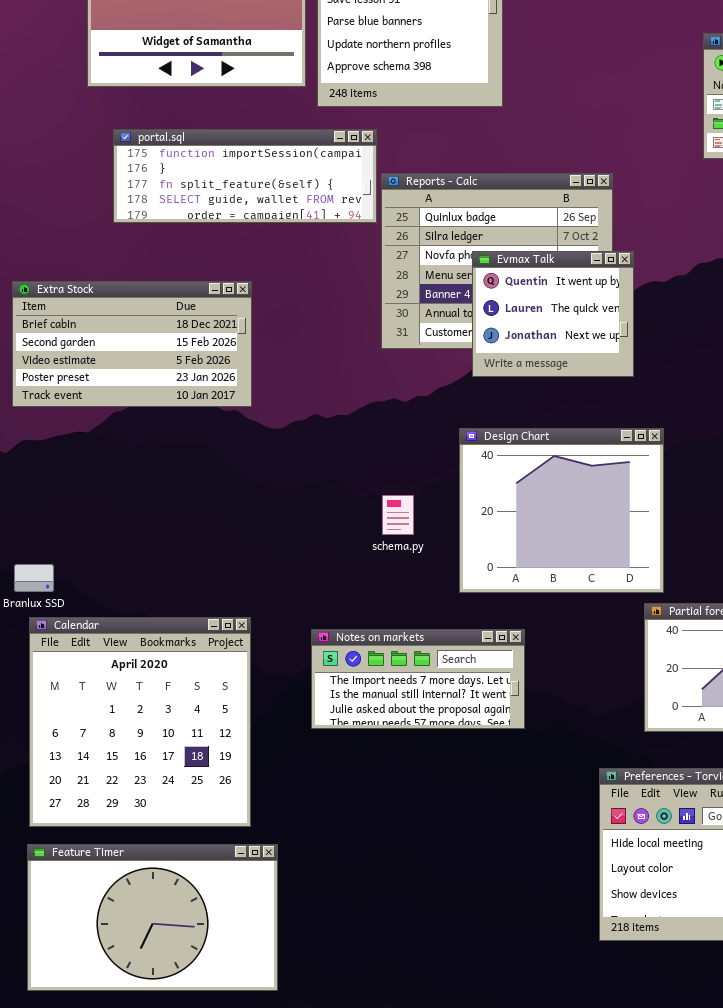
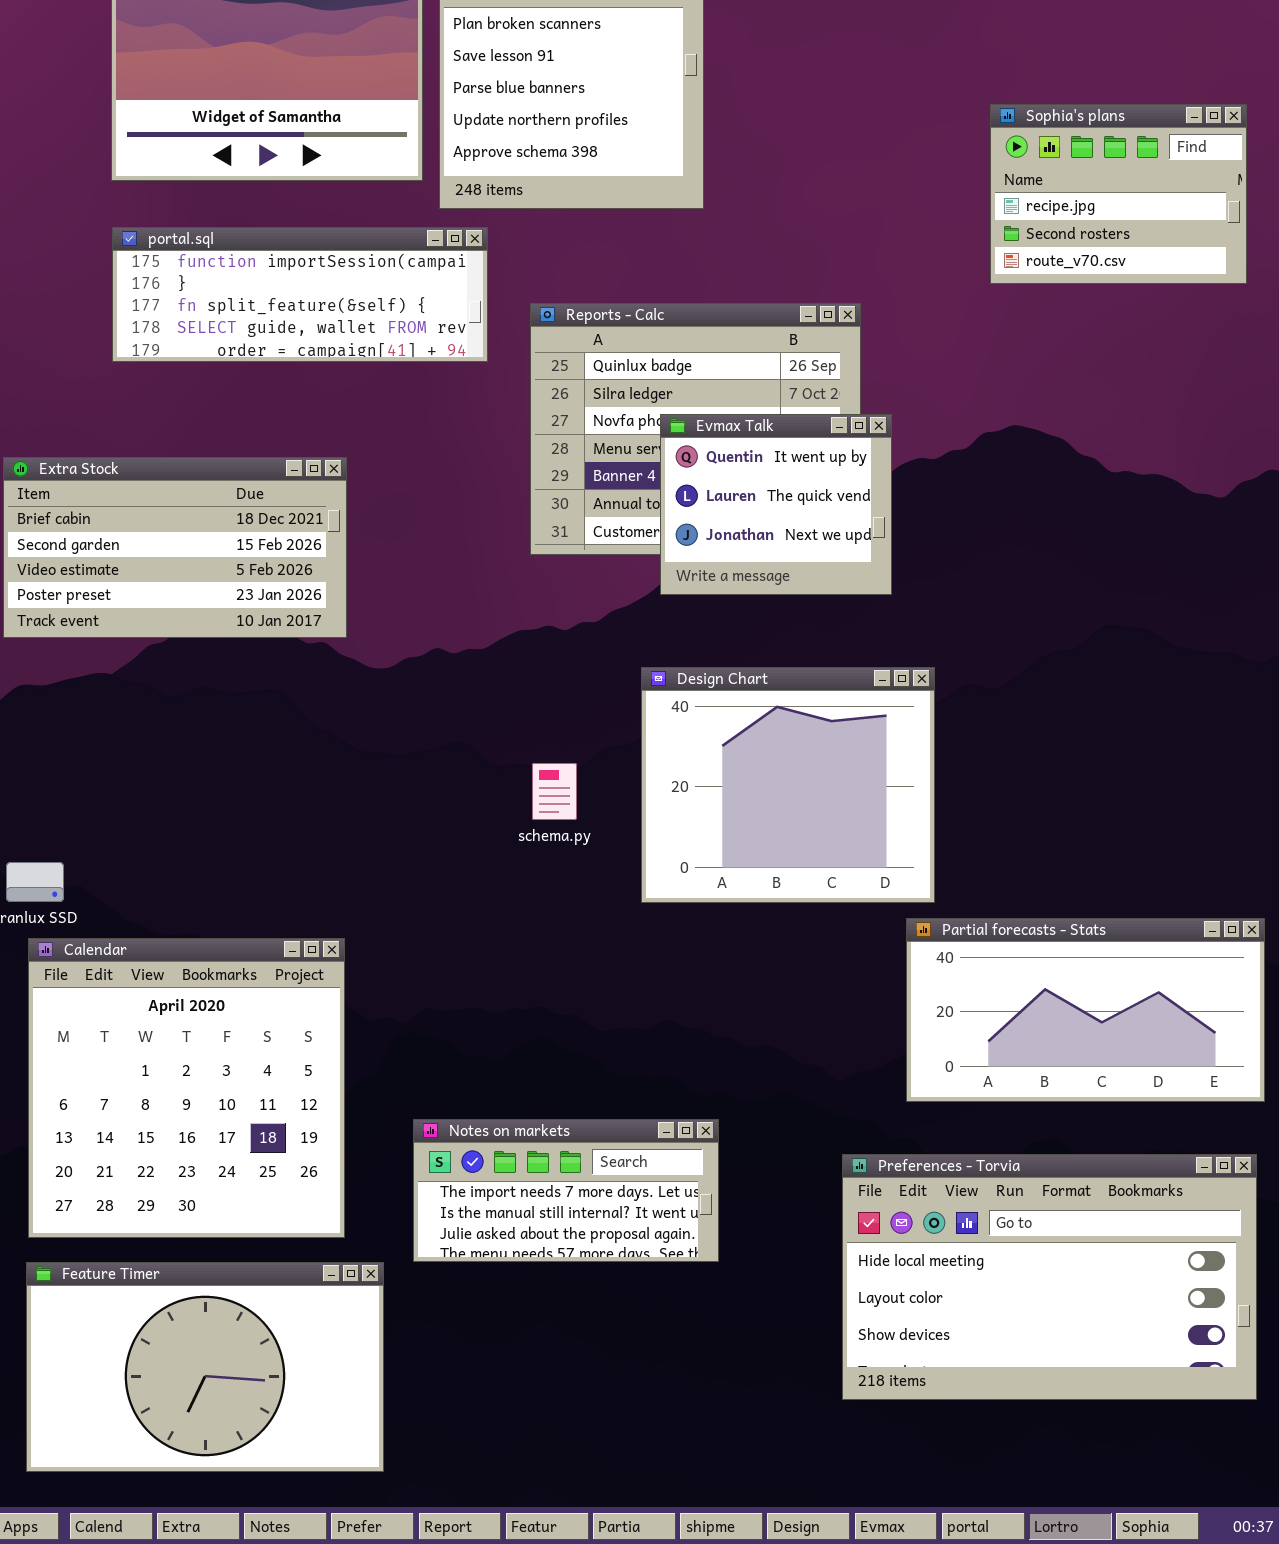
portal.sql: [113,129,377,223] -> [112,227,488,362], moved
Notes on markets: [311,629,525,729] -> [413,1119,719,1262], moved

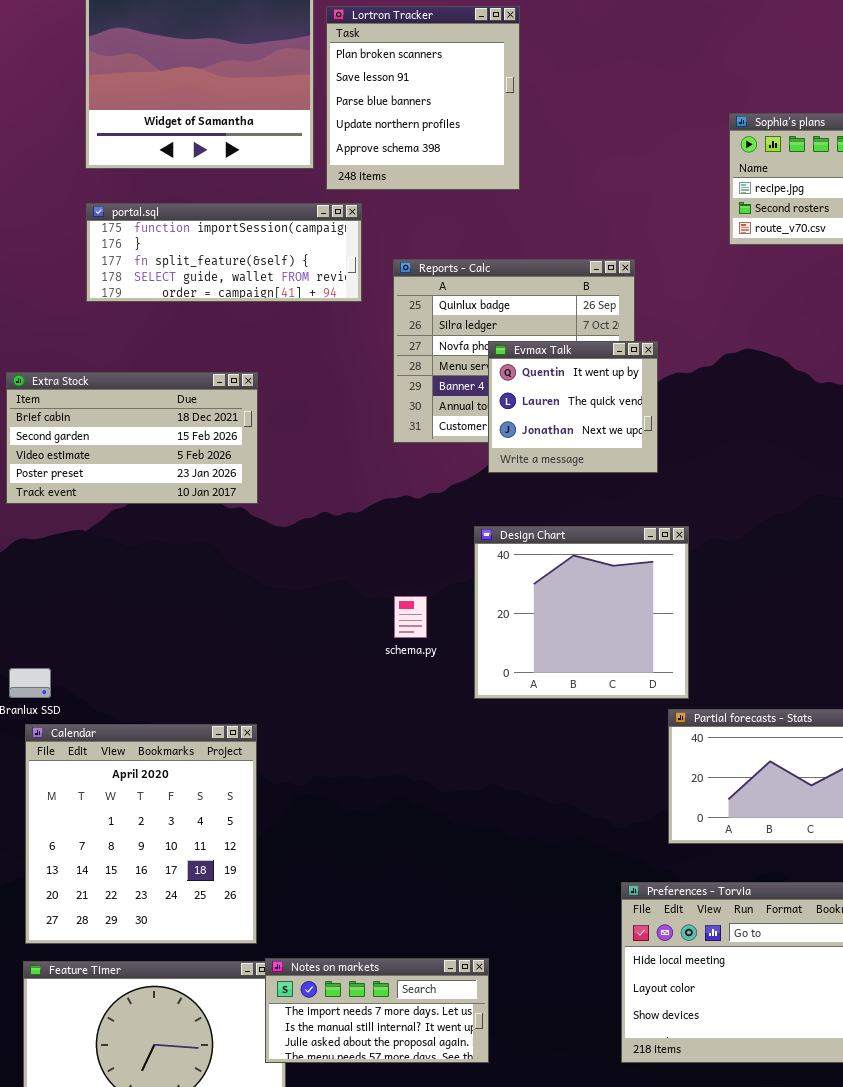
Notes on markets: [413,1119,719,1262] -> [265,958,489,1063], moved

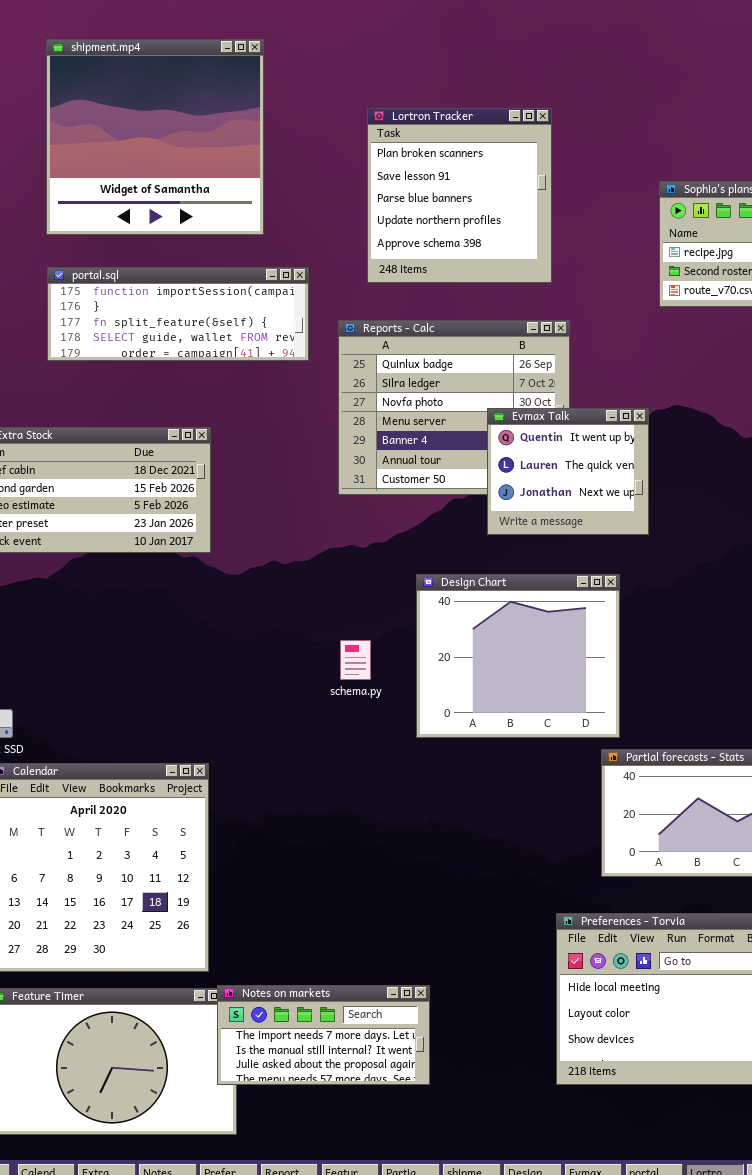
Lortron Tracker: [326,6,520,190] -> [367,108,552,283], moved
Evmax Talk: [488,341,658,473] -> [487,408,649,535], moved

